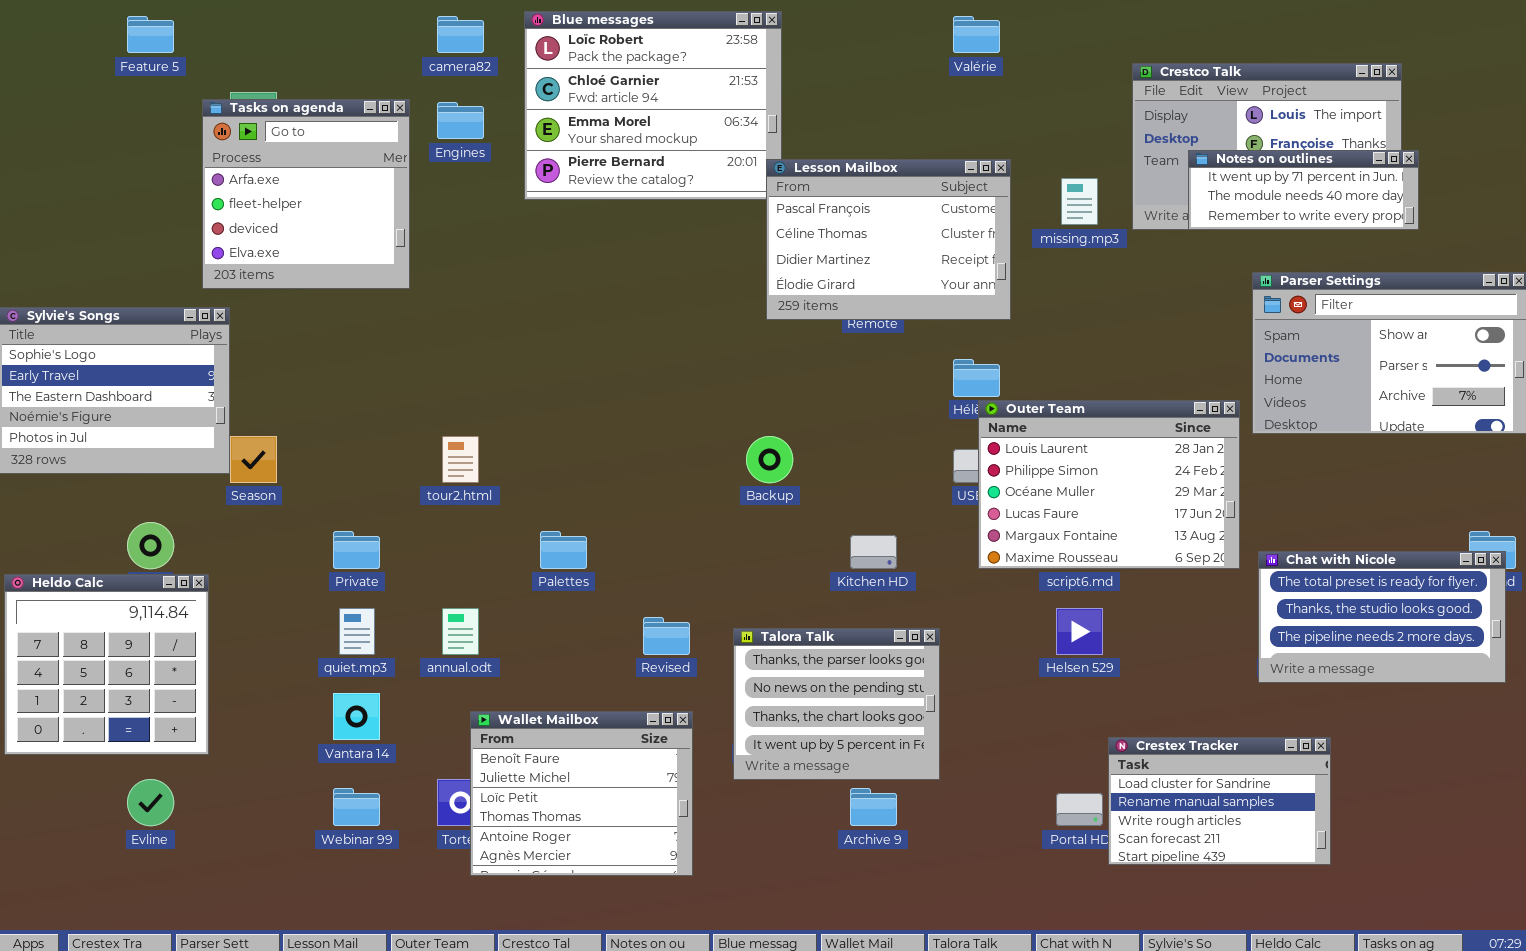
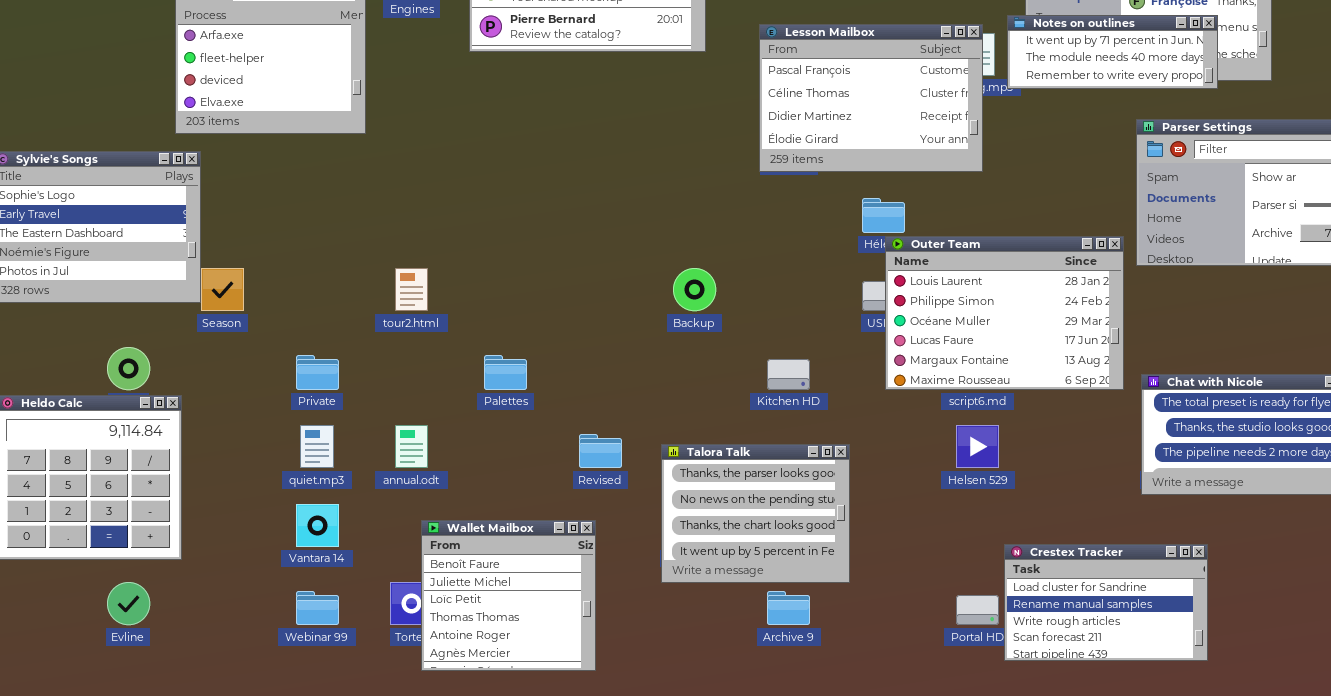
Notes on outlines: [1188,150,1419,230] -> [1007,15,1218,89], moved
Lesson Mailbox: [766,159,1011,320] -> [759,24,983,172], moved
Wallet Mailbox: [470,711,693,876] -> [421,520,596,671], resized

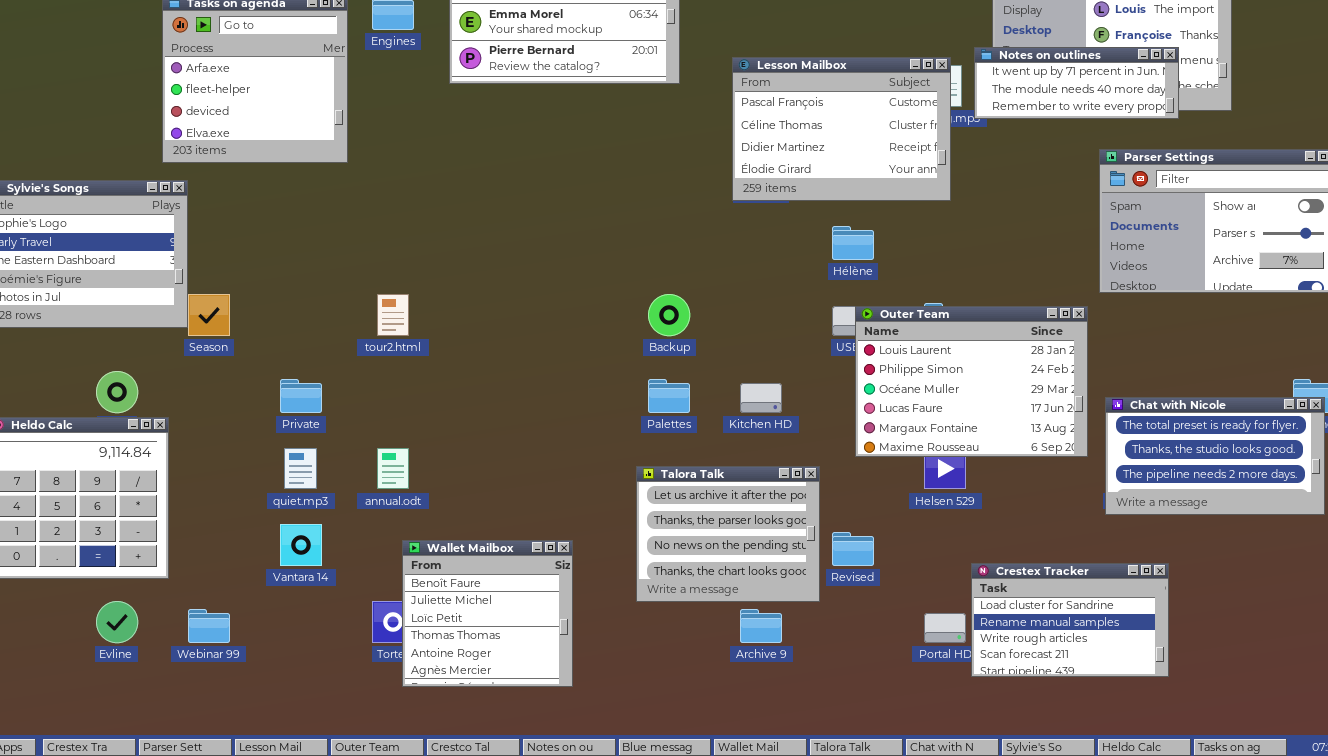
Outer Team: [885,236,1124,390] -> [855,306,1088,457], moved
Palettes: [484,355,527,390] -> [648,379,690,413], moved
Revised: [579,434,622,468] -> [832,532,874,566], moved
Talora Talk: [661,444,850,583] -> [636,466,820,602], scrolled up 1 row
Webinar 99: [296,591,339,625] -> [188,609,230,643], moved

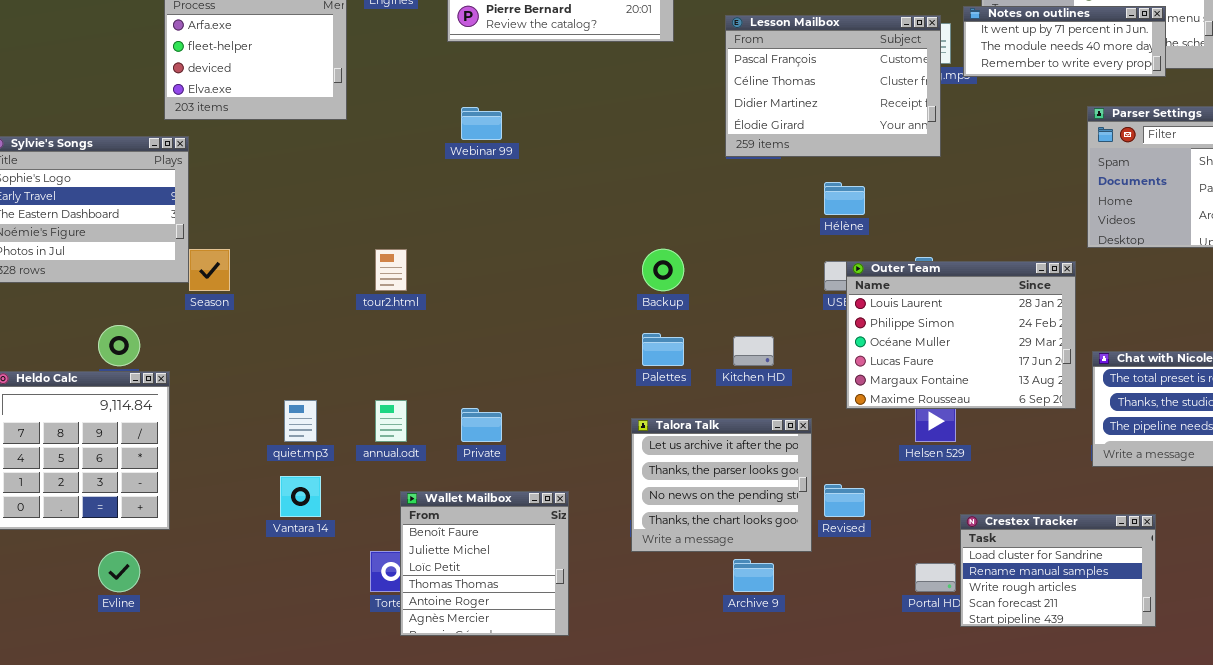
Private: [280,379,322,413] -> [461,408,502,442], moved
Webinar 99: [188,609,230,643] -> [461,107,502,140], moved

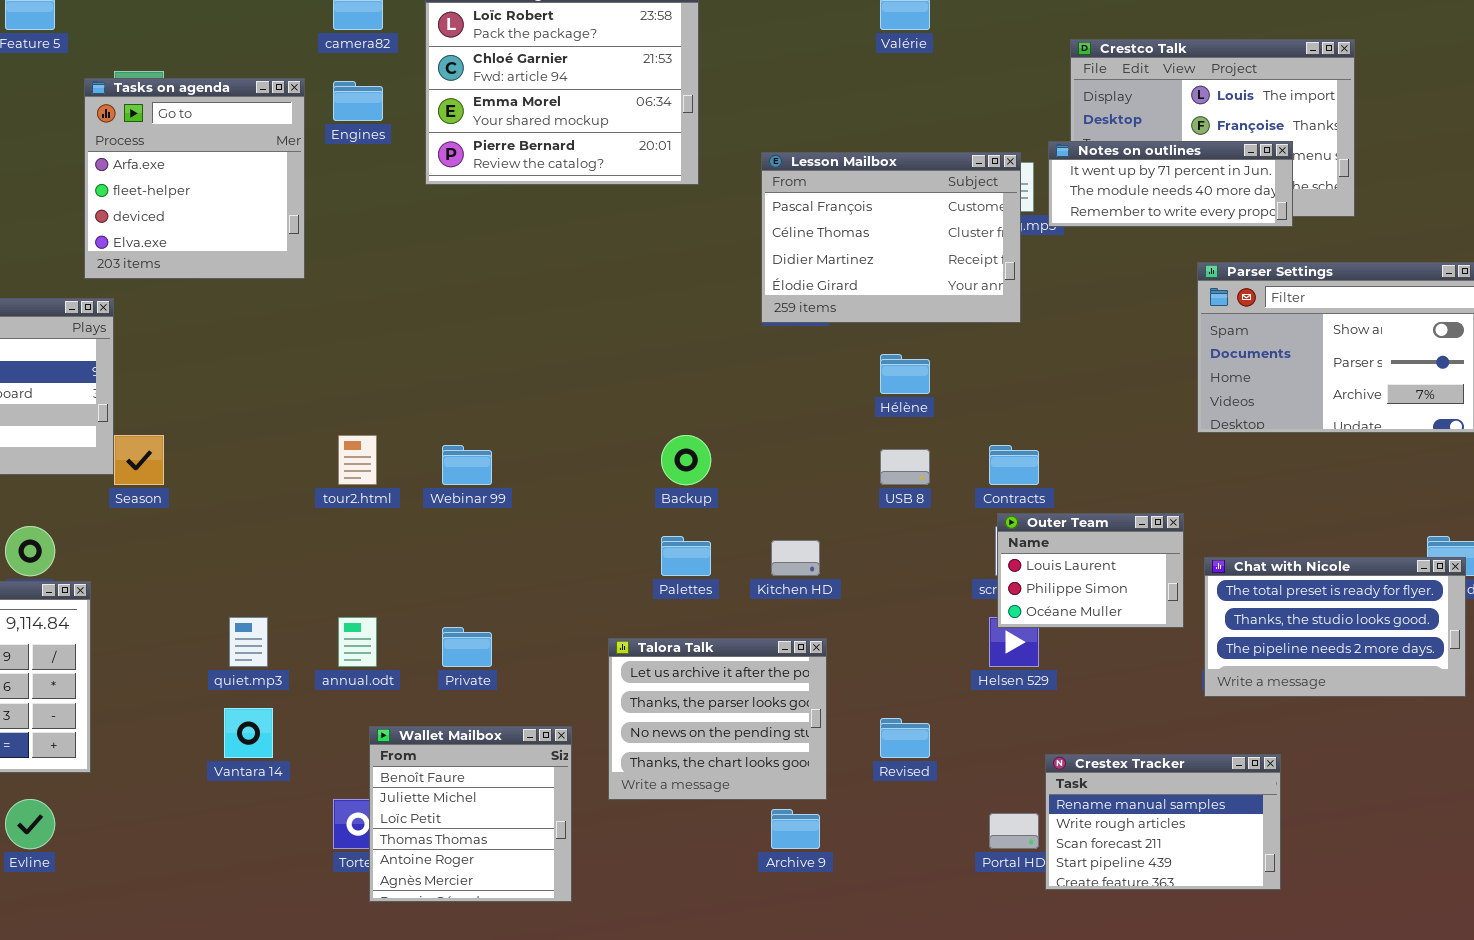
Webinar 99: [461,107,502,140] -> [442,445,492,485], moved
Outer Team: [846,261,1076,409] -> [997,513,1184,628], resized
Talora Talk: [631,418,812,552] -> [608,638,827,800], moved
Crestex Tracker: [960,514,1156,627] -> [1045,754,1281,890], scrolled down 1 row

